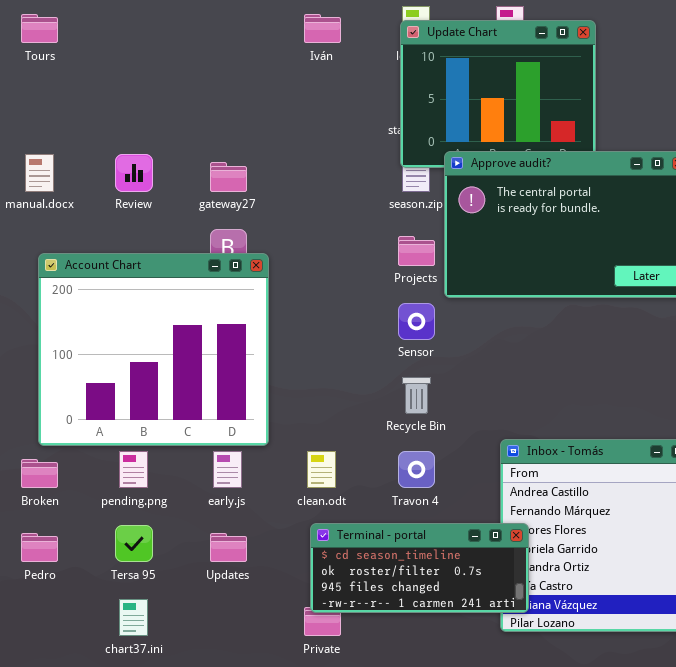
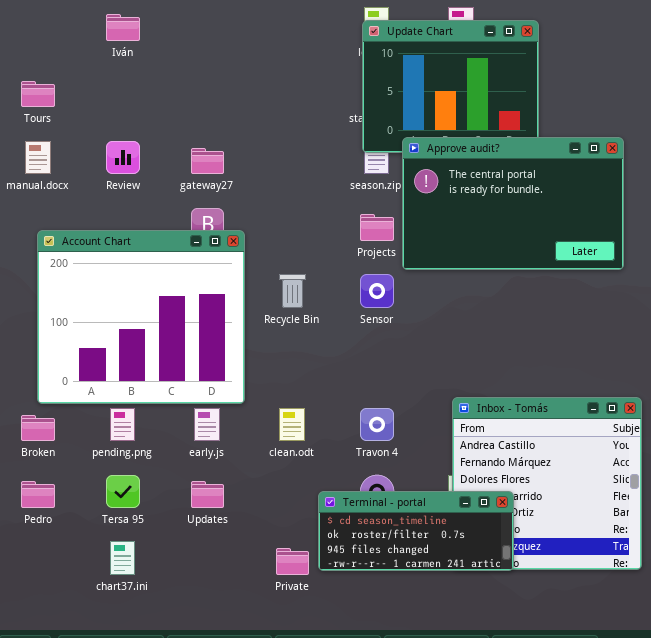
Tours: [21,14,58,43] -> [21,81,55,107], moved
Iván: [304,14,341,43] -> [106,14,140,41], moved
Recycle Bin: [402,377,431,414] -> [279,274,306,308], moved
Terminal - portal: [310,523,529,613] -> [318,491,514,571], moved

